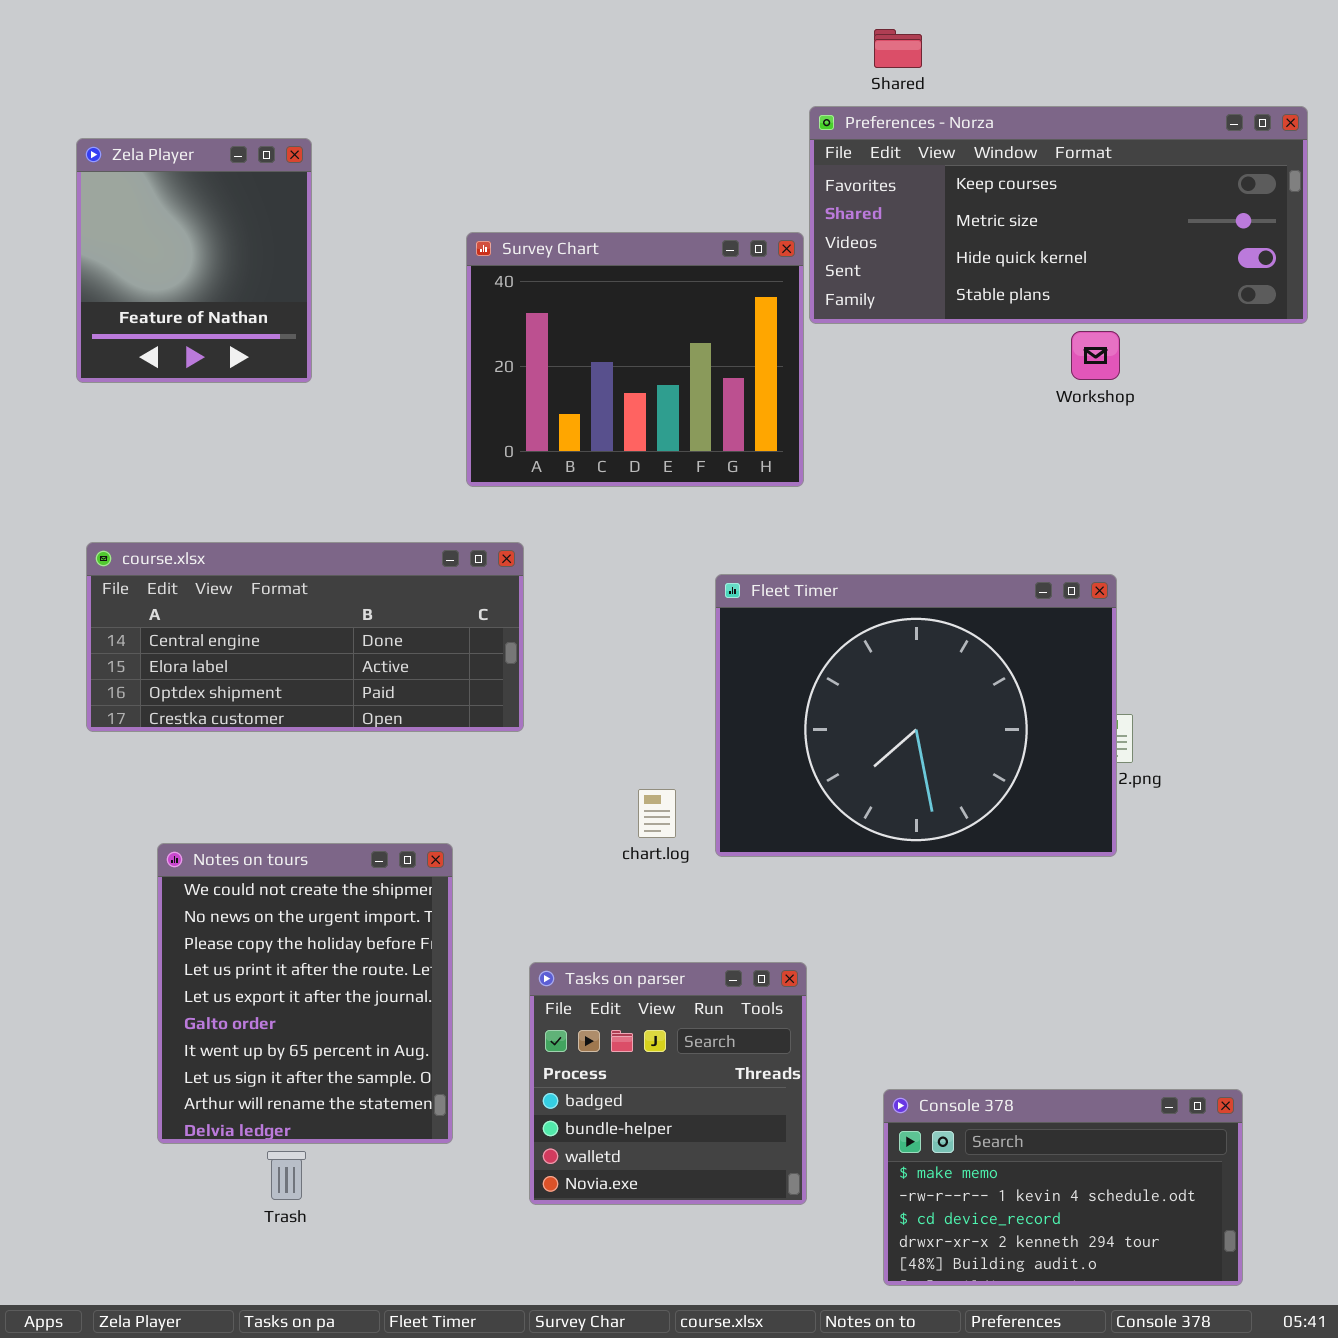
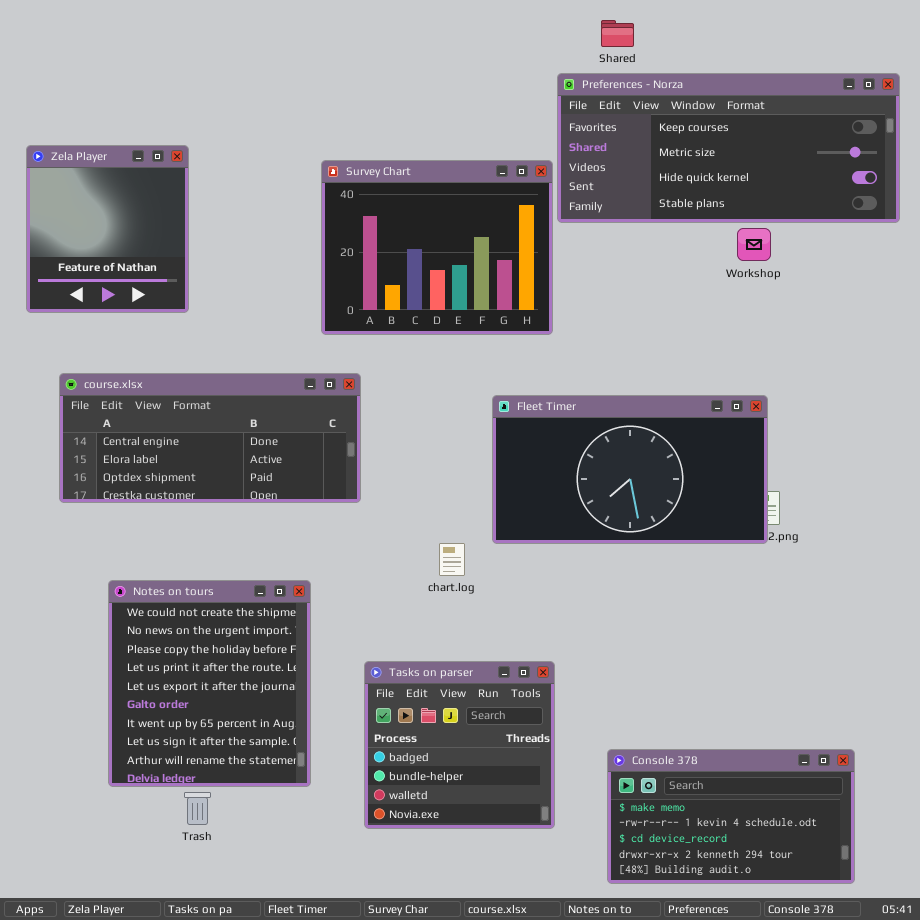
Zela Player: [76,138,312,383] -> [26,145,189,313], moved
Fleet Timer: [715,574,1117,857] -> [492,395,768,544], resized

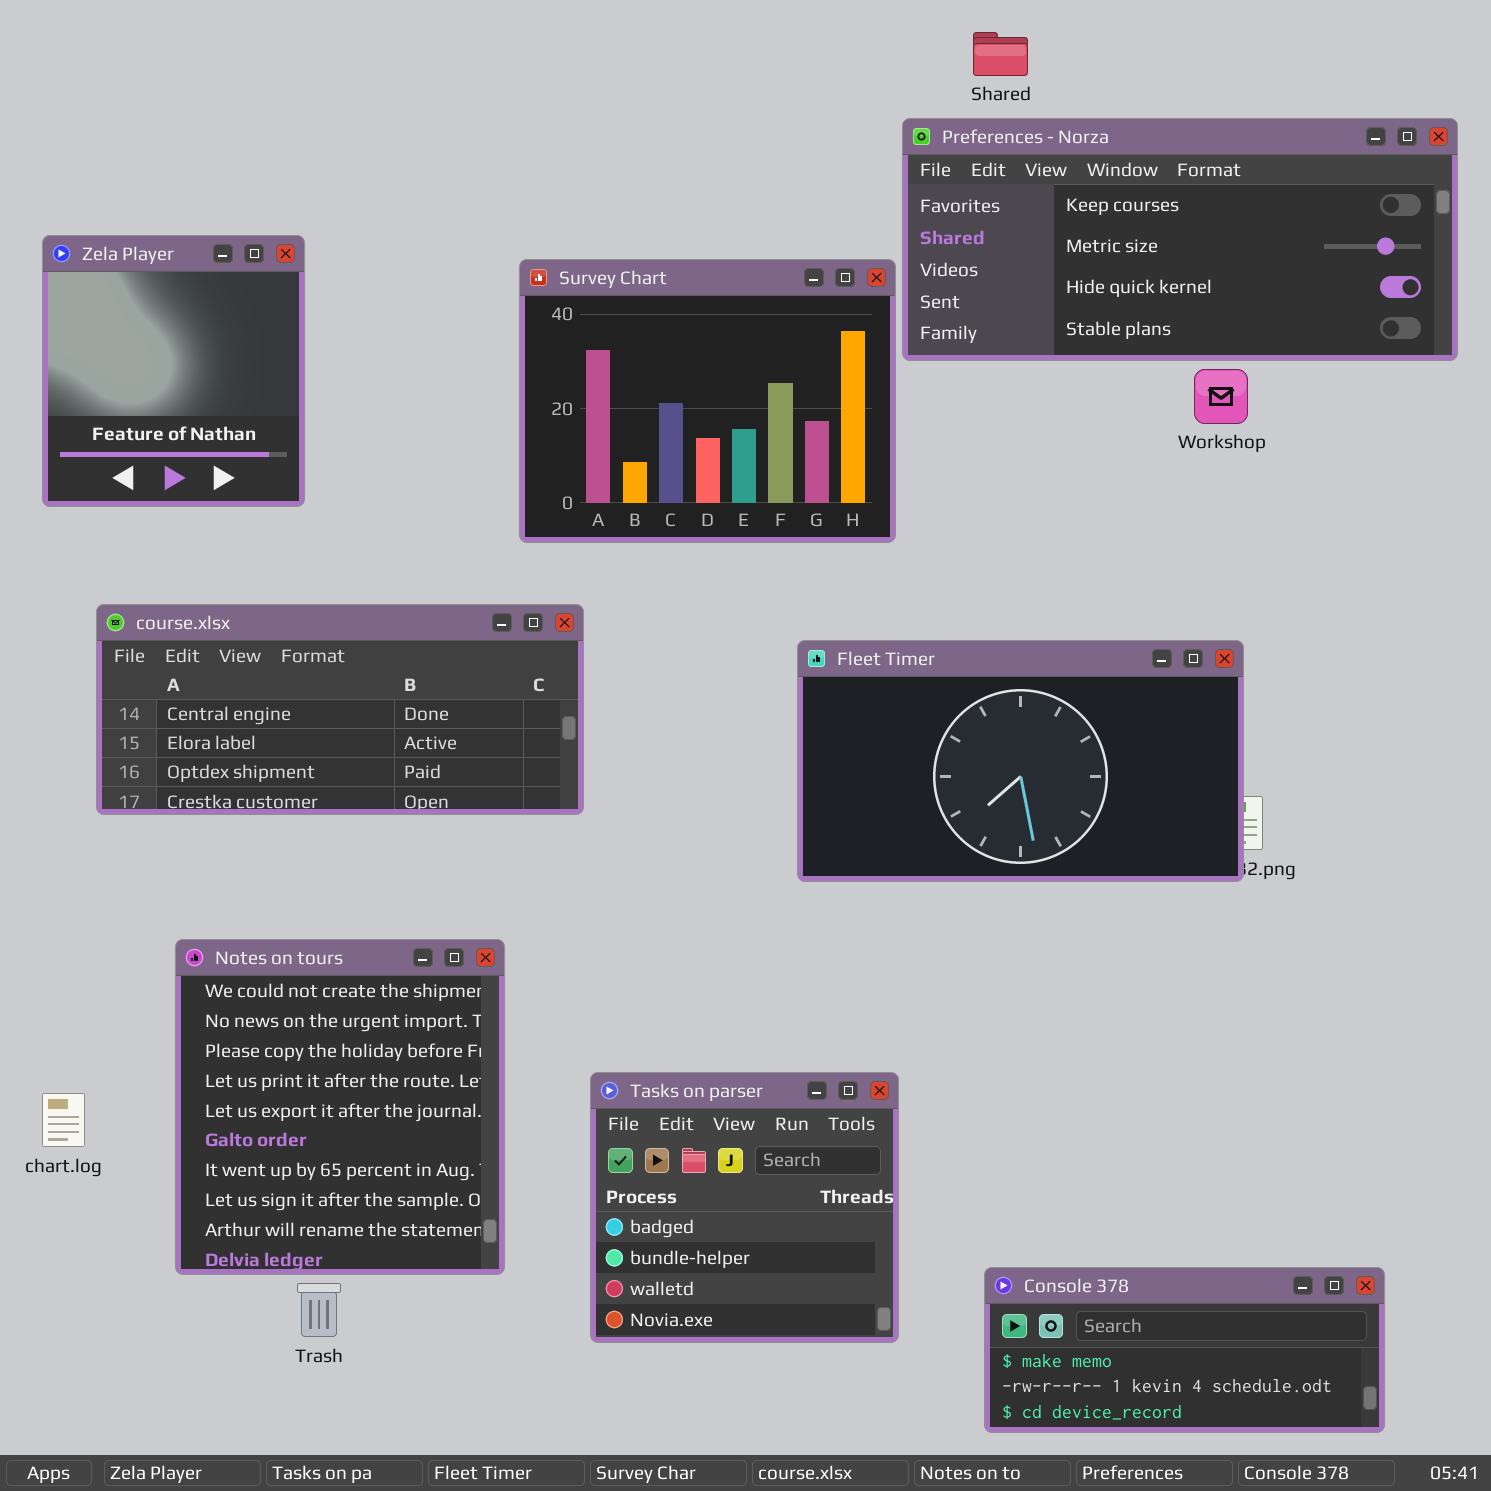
chart.log: [439,543,465,576] -> [42,1093,85,1147], moved
Console 378: [607,749,855,884] -> [984,1267,1385,1433], resized

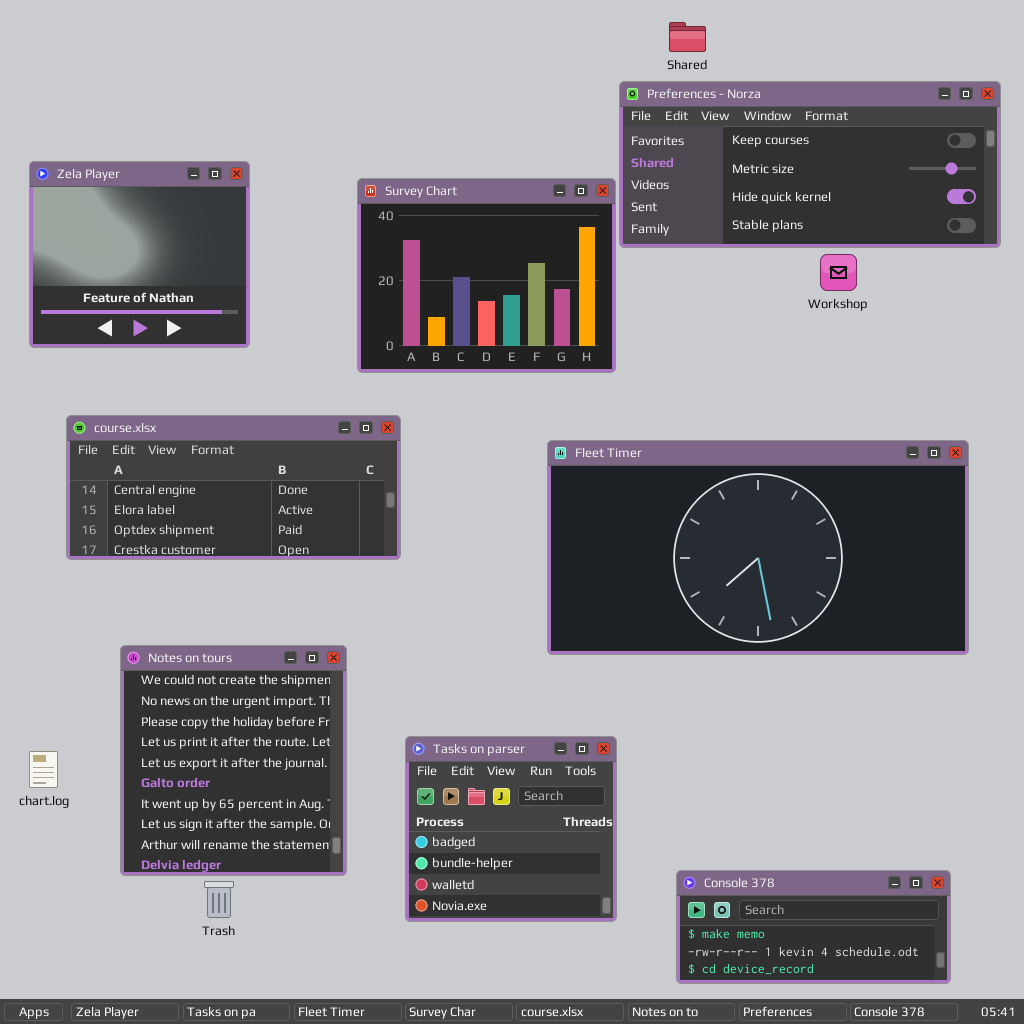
Zela Player: [42,235,305,507] -> [29,161,250,348], resized
Fleet Timer: [797,640,1244,882] -> [547,440,969,655], resized

